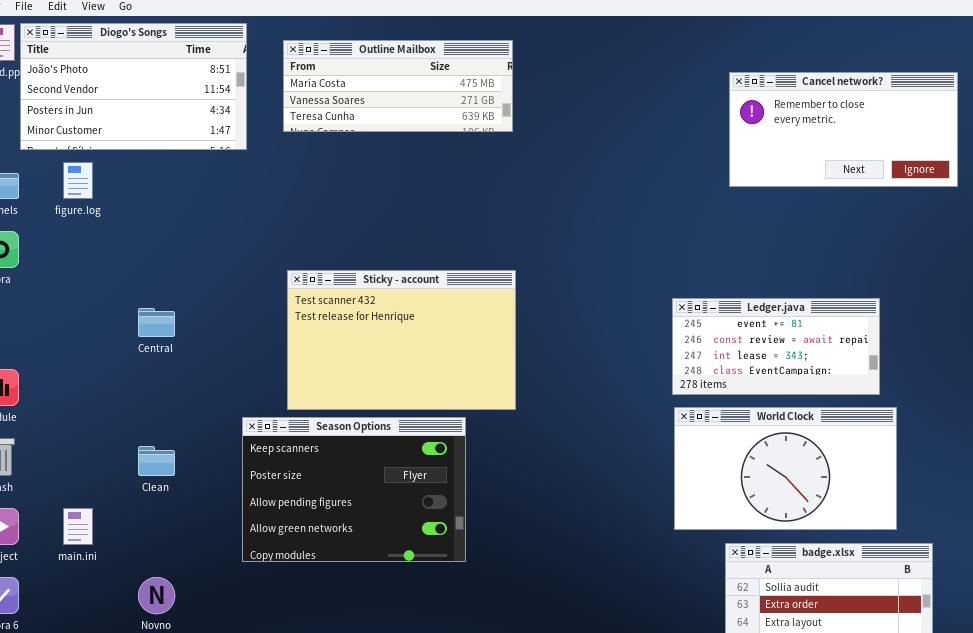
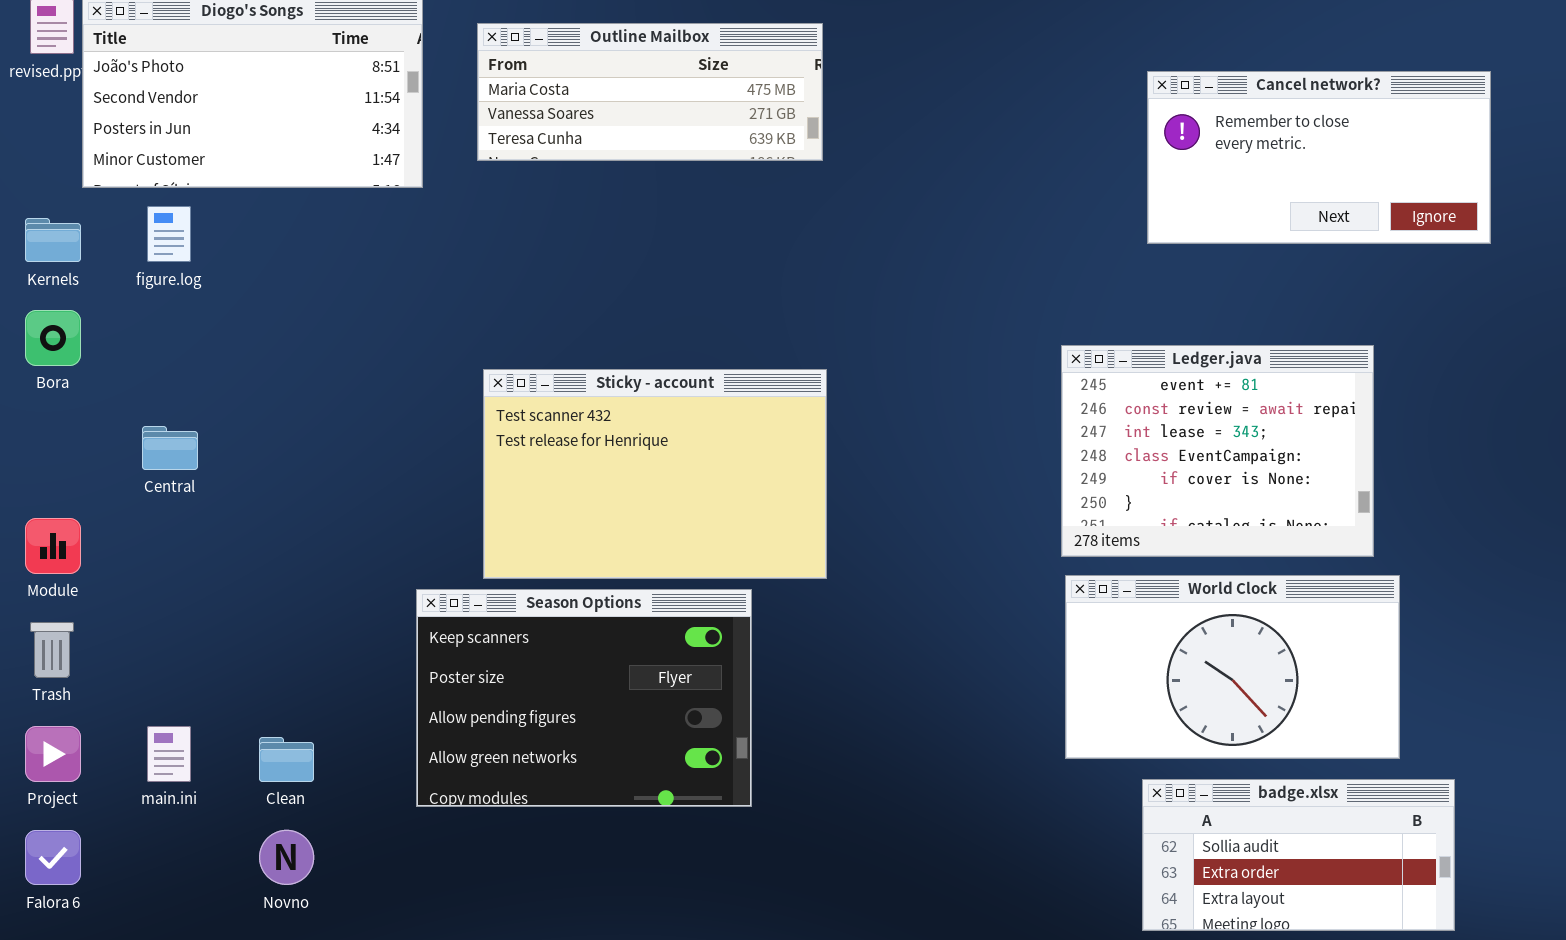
Ledger.java: [672,298,880,395] -> [1061,345,1374,557], resized
Central: [138,308,175,337] -> [142,426,198,470], moved
Clean: [138,446,175,476] -> [259,737,314,782], moved

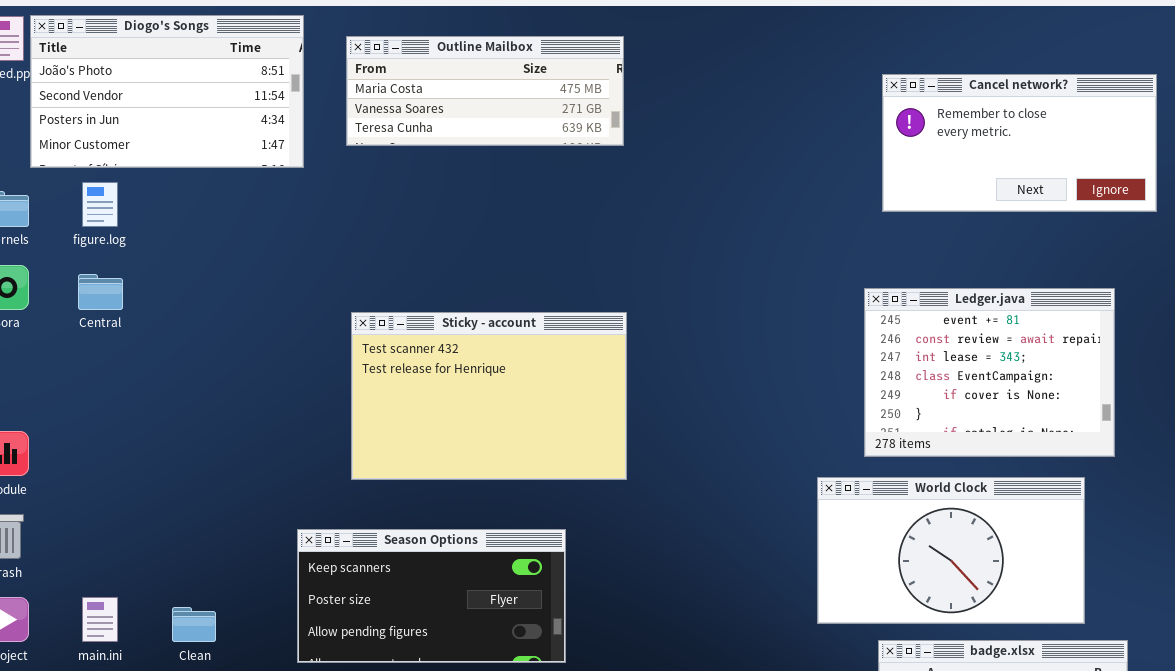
Ledger.java: [1061,345,1374,557] -> [864,288,1115,457], moved
Central: [142,426,198,470] -> [78,274,123,310], moved
Season Options: [416,589,752,807] -> [297,529,566,663], resized

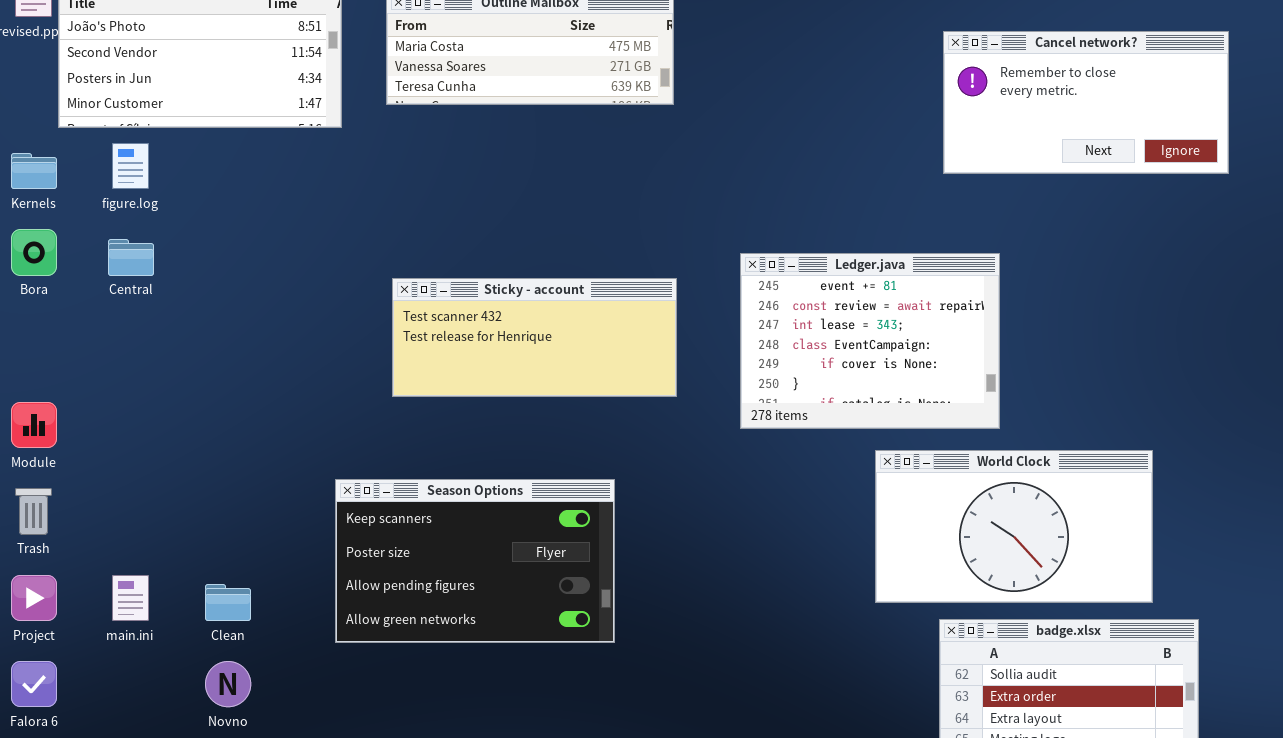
Ledger.java: [864,288,1115,457] -> [740,253,1000,429], moved
Sticky - account: [351,312,627,480] -> [392,278,677,397], resized
Season Options: [297,529,566,663] -> [335,479,615,643], resized

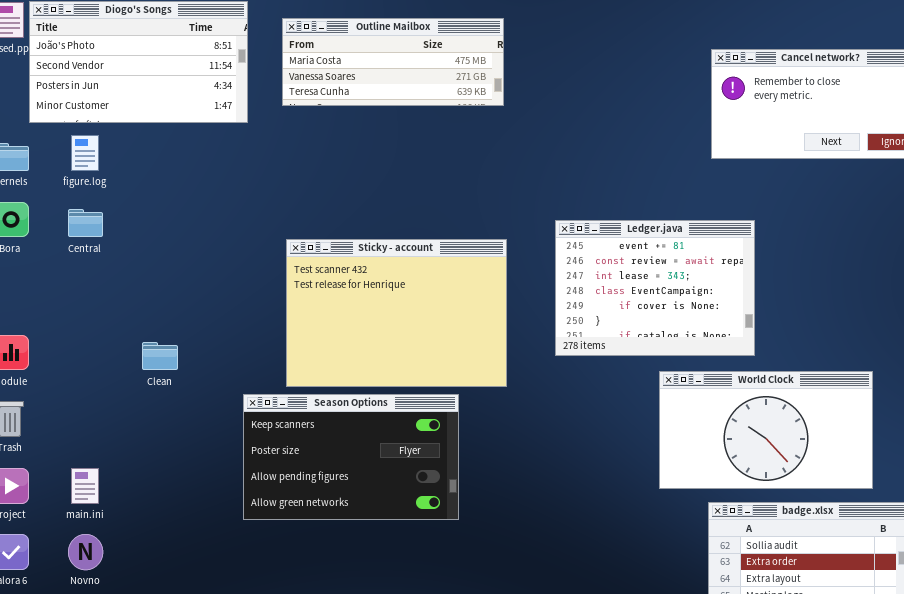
Sticky - account: [392,278,677,397] -> [286,239,507,387], resized
Clean: [205,584,251,621] -> [142,342,178,370], moved
Novno: [205,661,251,707] -> [68,534,103,570], moved

